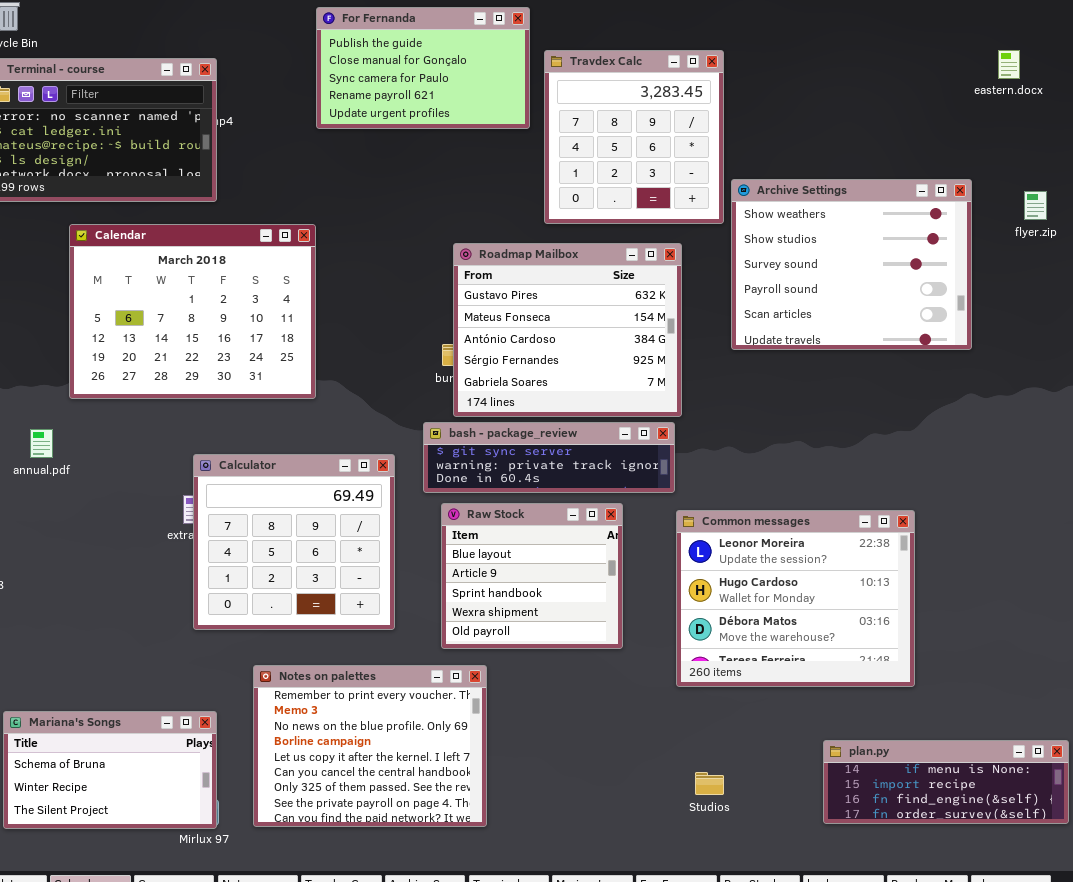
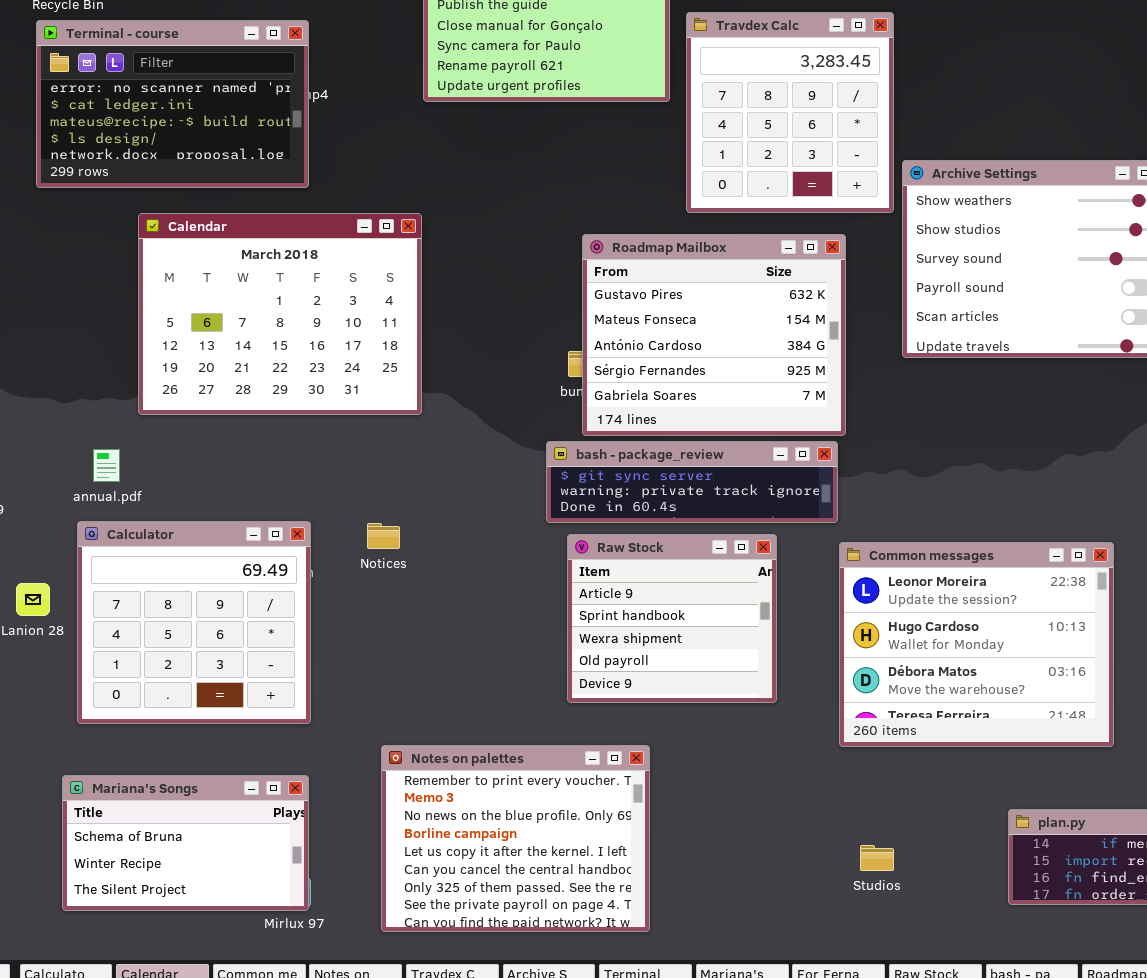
Calculator: [193,454,395,630] -> [77,521,311,724], moved
Raw Stock: [441,503,623,649] -> [567,534,777,703], scrolled down 1 row
Notes on palettes: [253,665,487,827] -> [381,745,650,932], moved

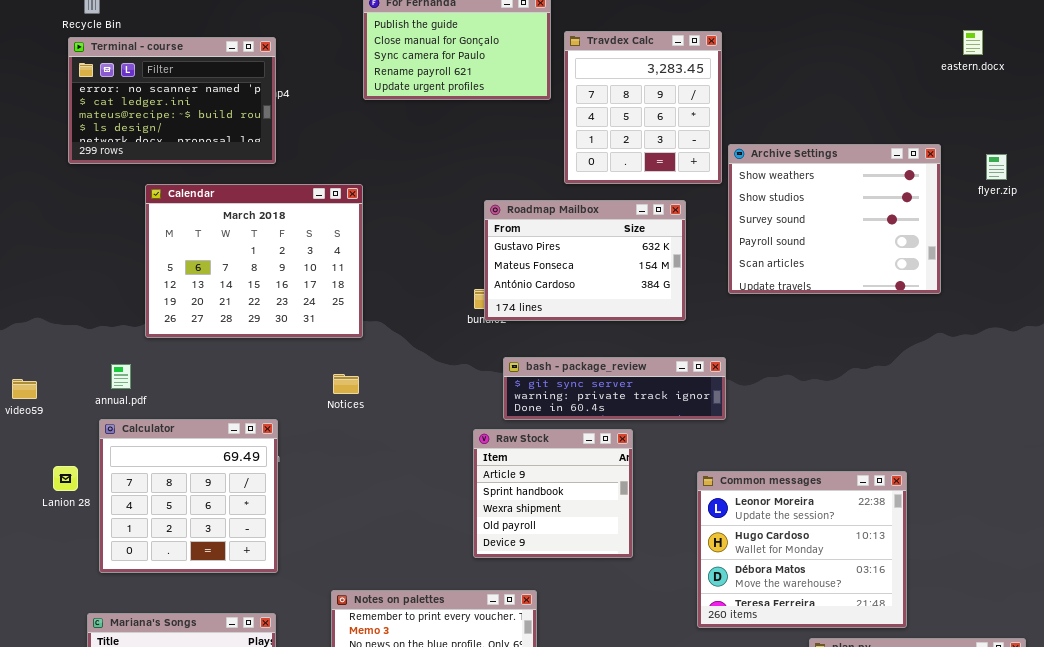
Roadmap Mailbox: [582,234,846,436] -> [484,200,686,321], resized
bash - package_review: [546,441,838,523] -> [503,357,726,420], moved
Notices: [367,523,400,549] -> [333,374,359,394], moved
Common messages: [839,542,1114,747] -> [697,471,907,628], moved

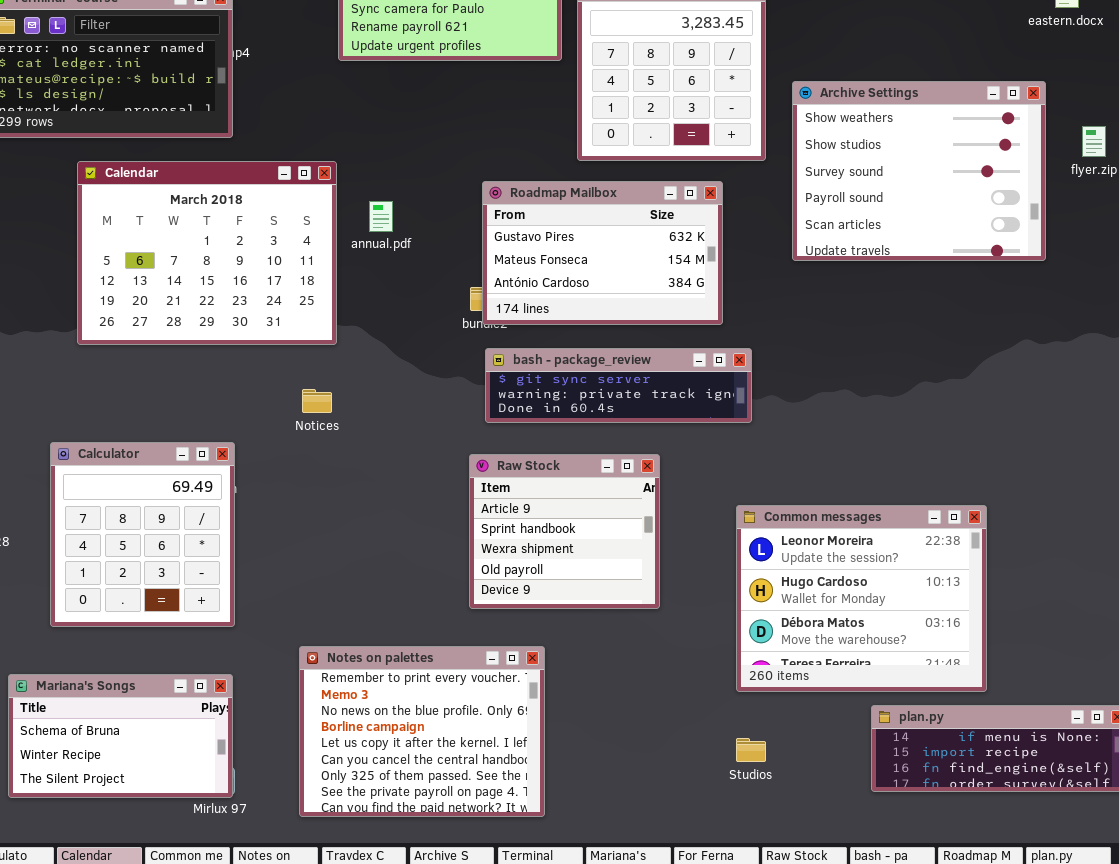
Archive Settings: [728,144,941,294] -> [792,81,1046,261], moved
bash - package_review: [503,357,726,420] -> [485,348,752,423], moved
annual.pdf: [111,364,131,389] -> [369,201,393,232], moved
Calculator: [99,419,278,573] -> [50,442,235,627], resized

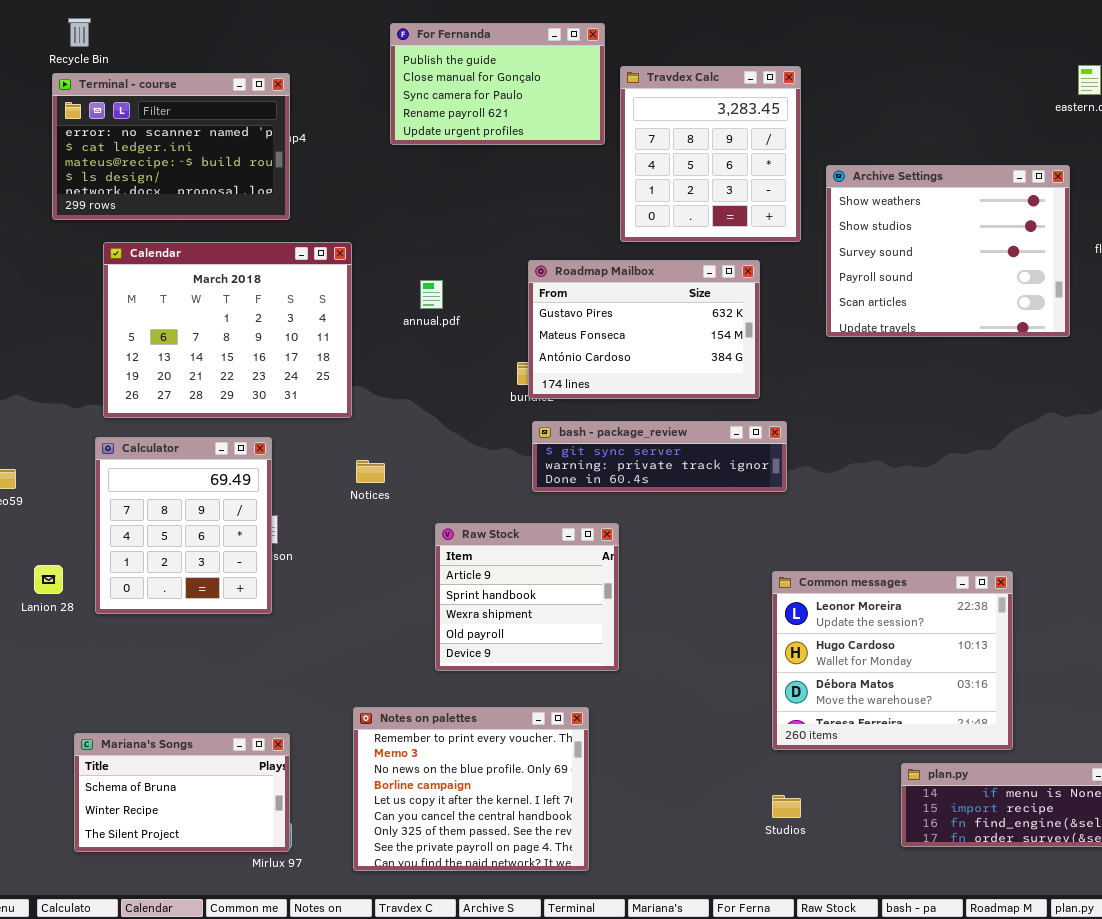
Calendar: [77,161,337,345] -> [103,242,352,418], moved
Calculator: [50,442,235,627] -> [95,437,272,614], moved
Raw Stock: [469,454,660,609] -> [435,523,619,671], moved

